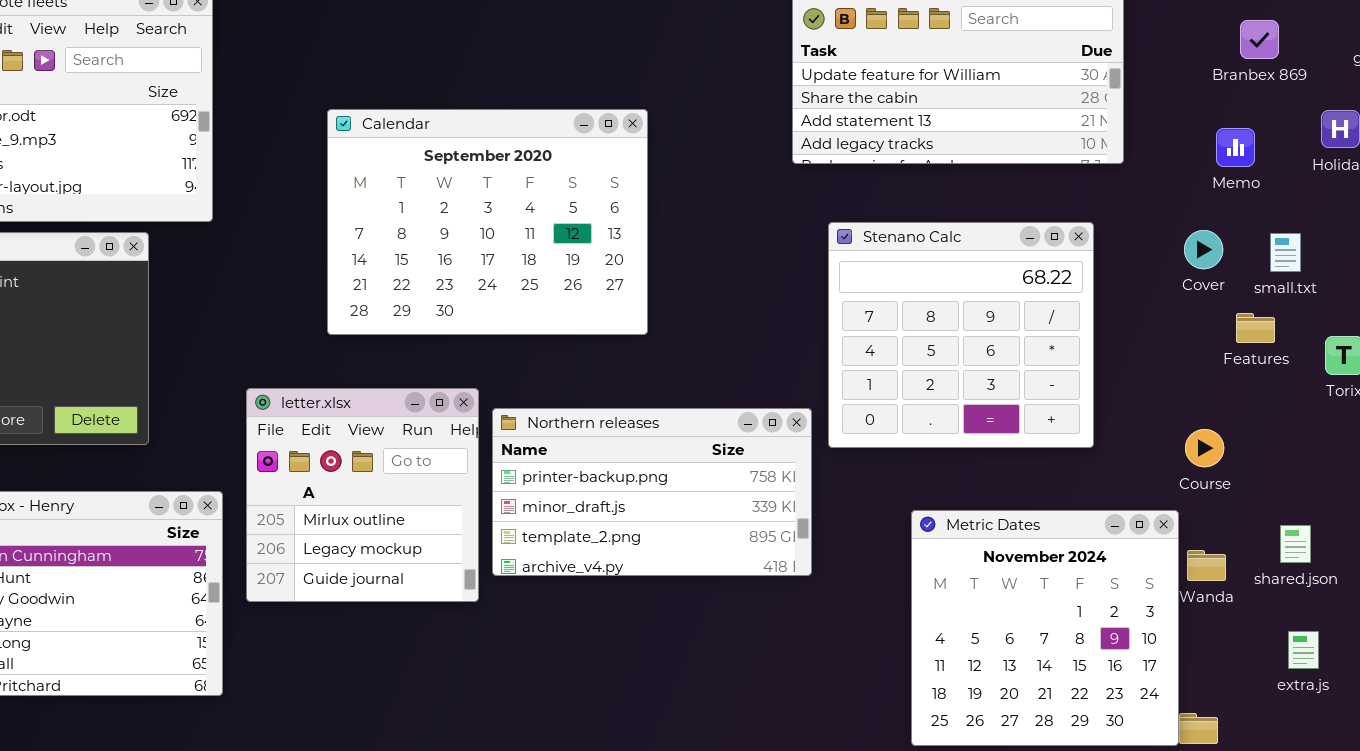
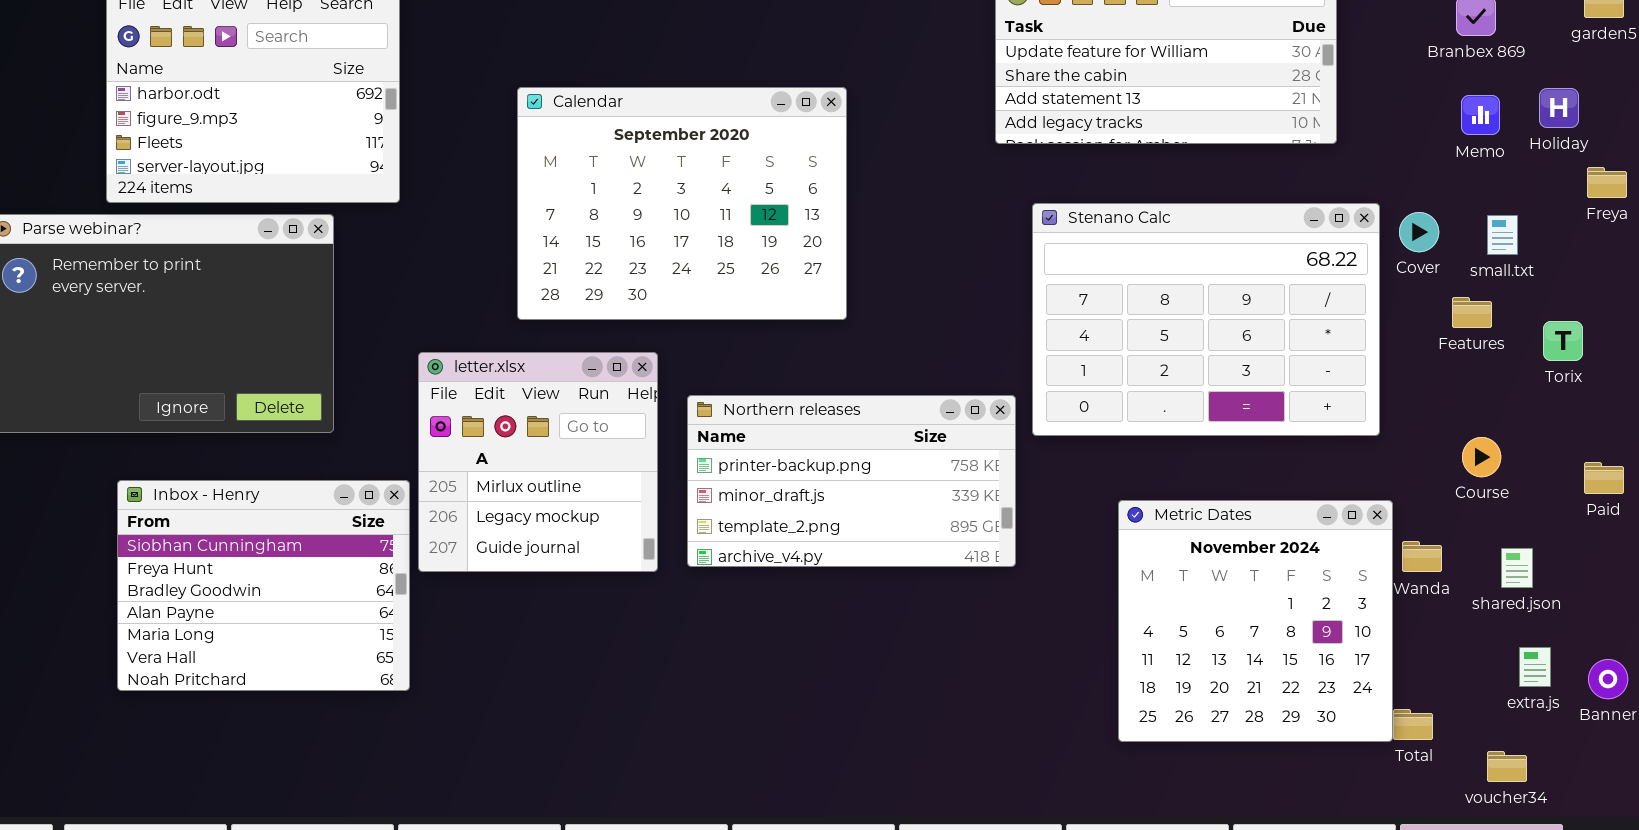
Memo: [1216,128,1255,167] -> [1461,95,1500,135], moved
Stenano Calc: [828,222,1094,448] -> [1032,203,1380,436], resized
letter.xlsx: [246,388,479,602] -> [418,352,658,572], moved
Course: [1185,429,1224,467] -> [1462,437,1501,477], moved
shared.json: [1280,525,1311,563] -> [1501,548,1533,588], moved
extra.js: [1288,631,1319,669] -> [1519,647,1551,687], moved

